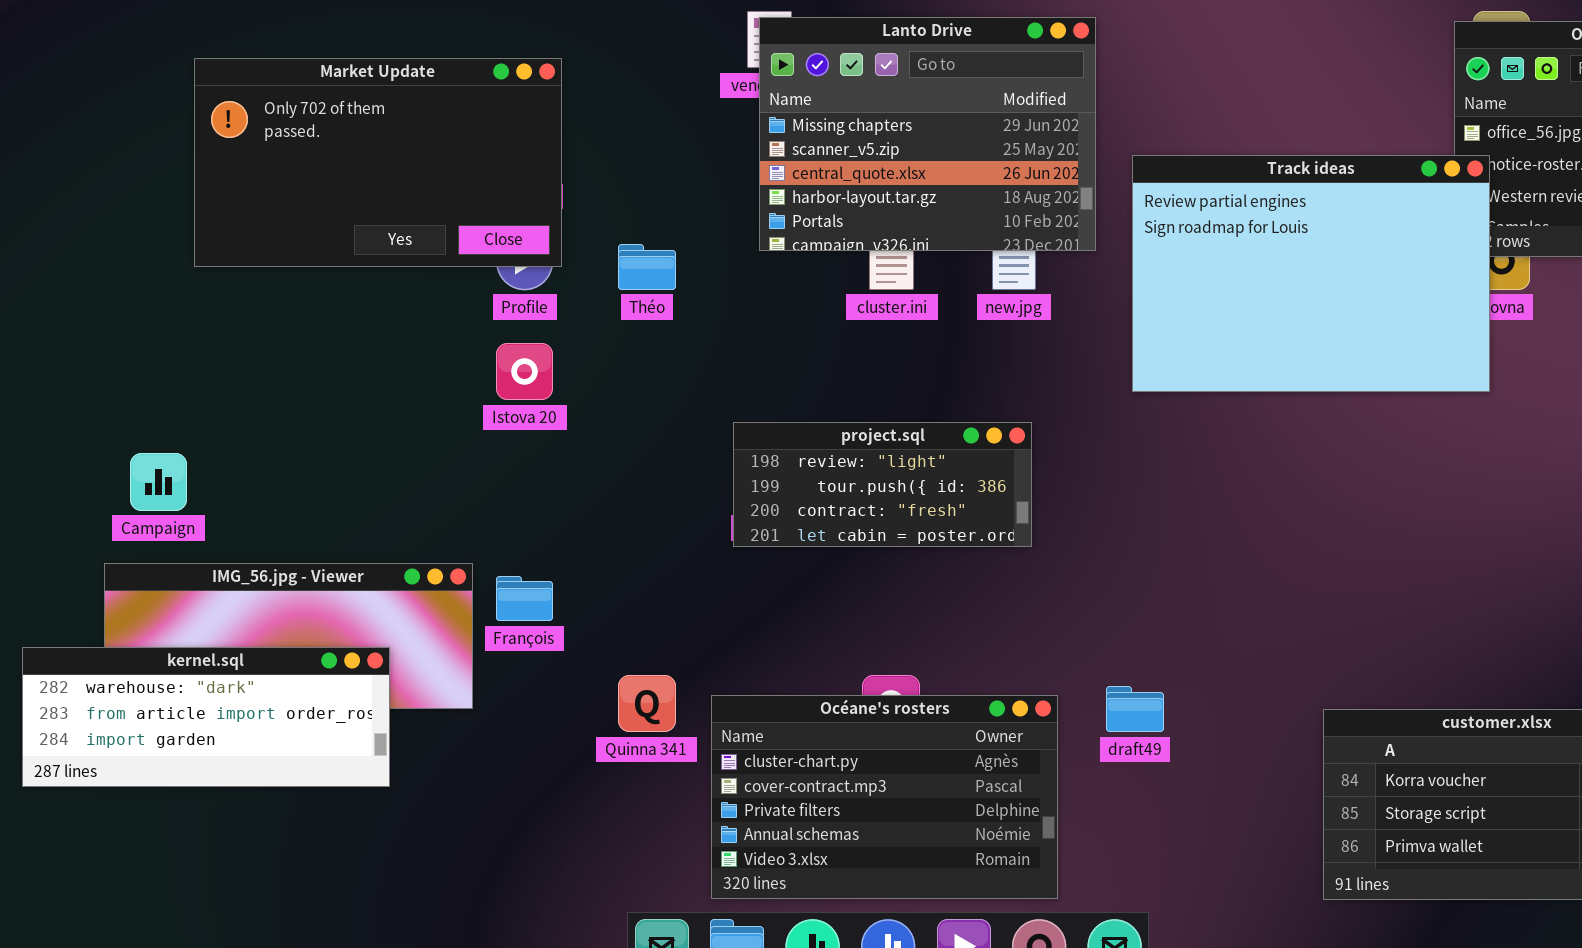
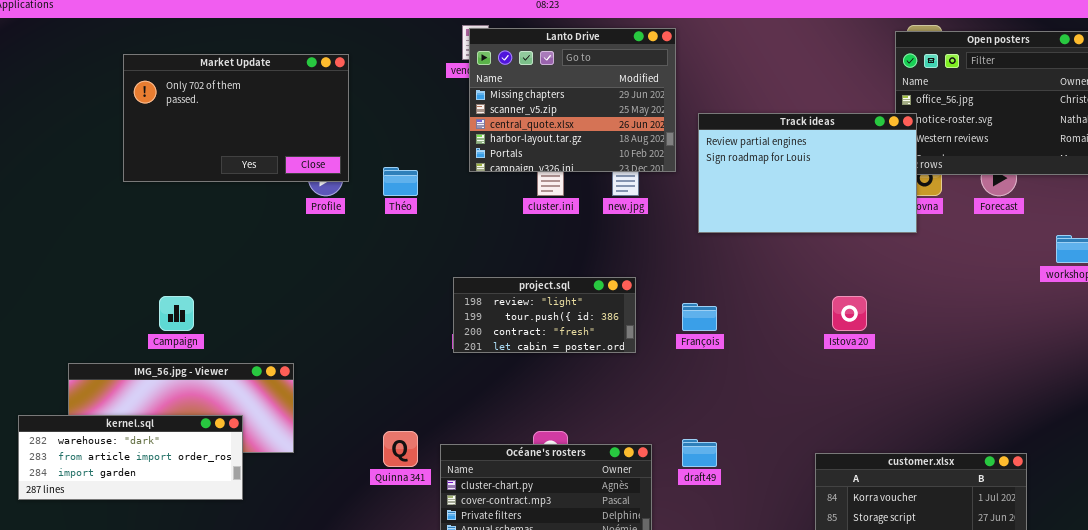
Track ideas: [1132,155,1490,392] -> [698,113,917,233], resized
Istova 20: [496,343,553,400] -> [832,296,867,331], moved
Campaign: [130,453,187,511] -> [159,296,194,331], moved
François: [496,576,553,621] -> [682,303,717,331], moved

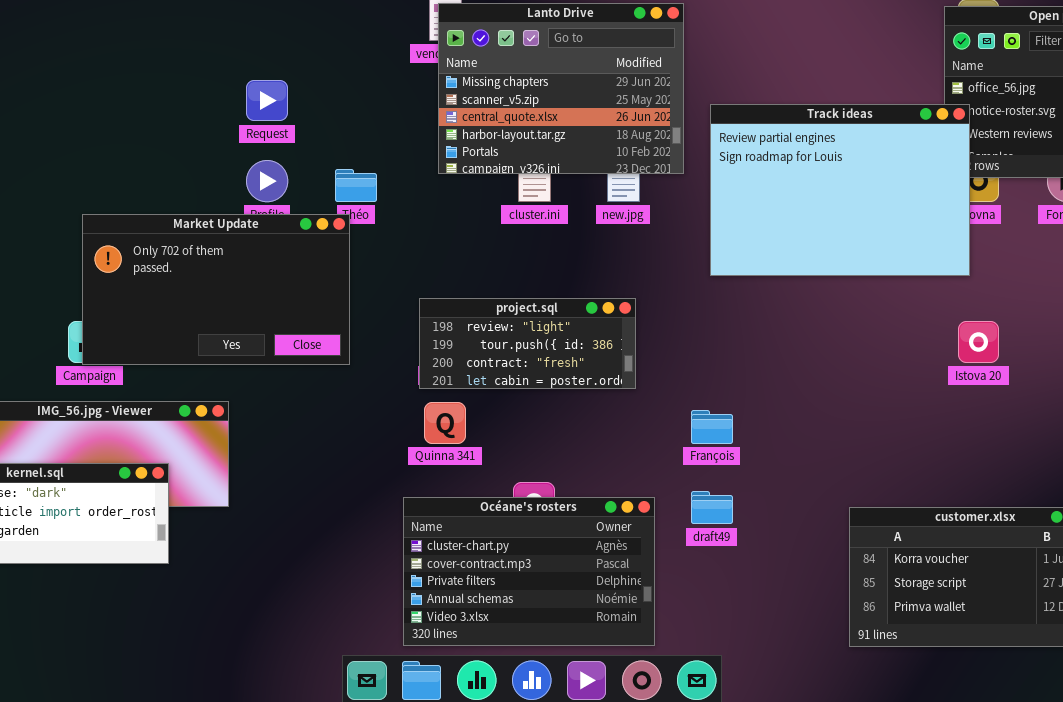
Market Update: [123,54,349,182] -> [82,214,350,365], moved
Track ideas: [698,113,917,233] -> [710,104,970,276], resized
Istova 20: [832,296,867,331] -> [958,321,999,363], moved
François: [682,303,717,331] -> [691,410,733,444], moved
Quinna 341: [383,431,418,467] -> [424,402,466,444], moved

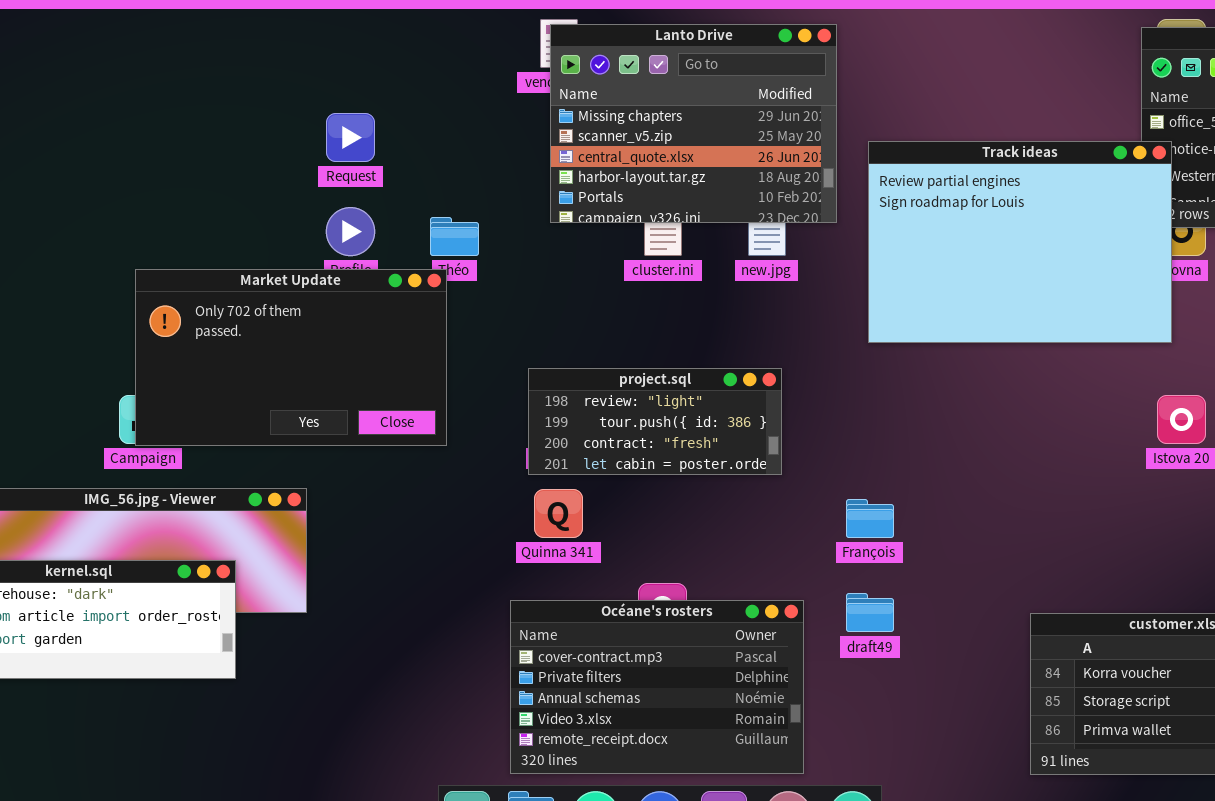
Océane's rosters: [403,497,655,646] -> [510,600,804,774], scrolled down 1 row

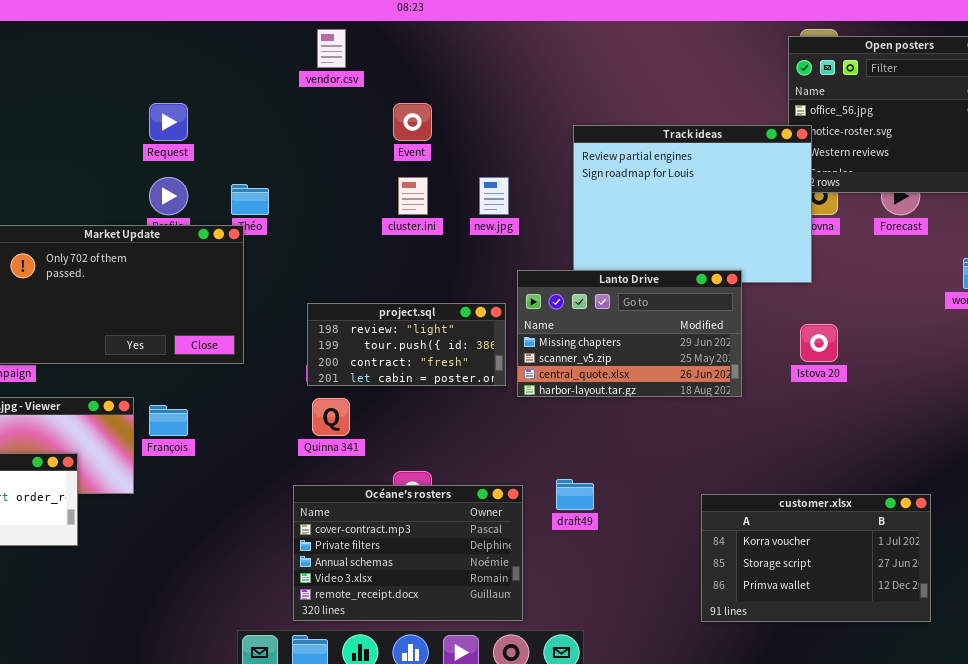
Lanto Drive: [550,24,837,223] -> [517,270,742,397], moved, resized
François: [846,499,894,538] -> [149,405,188,436], moved

